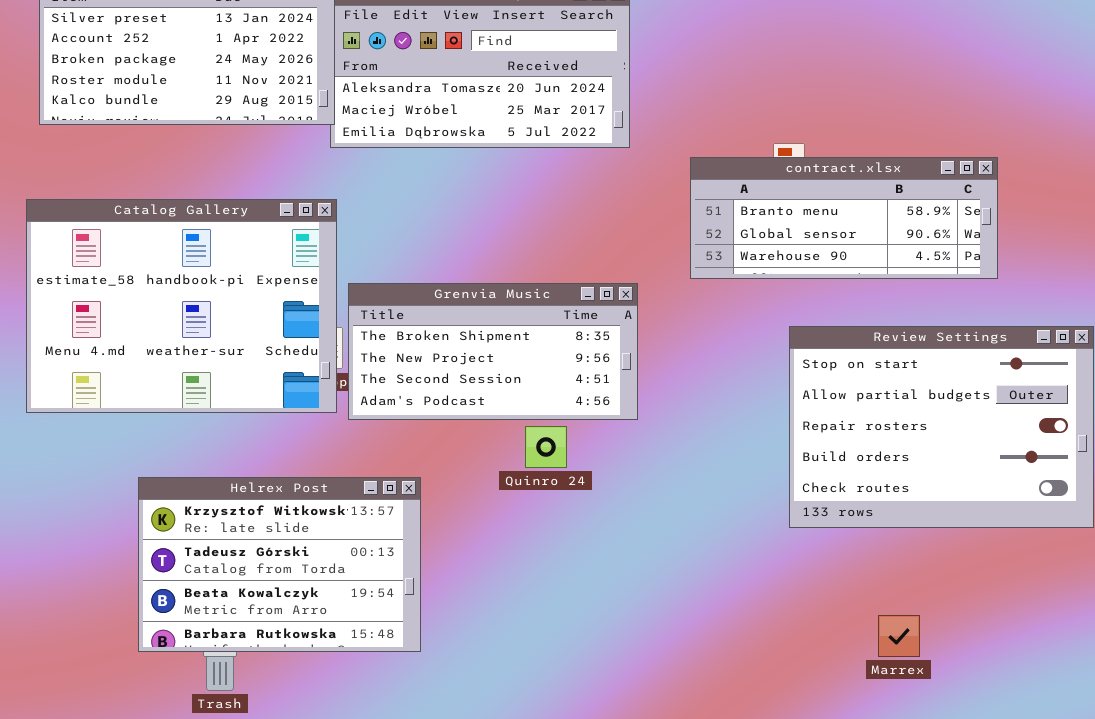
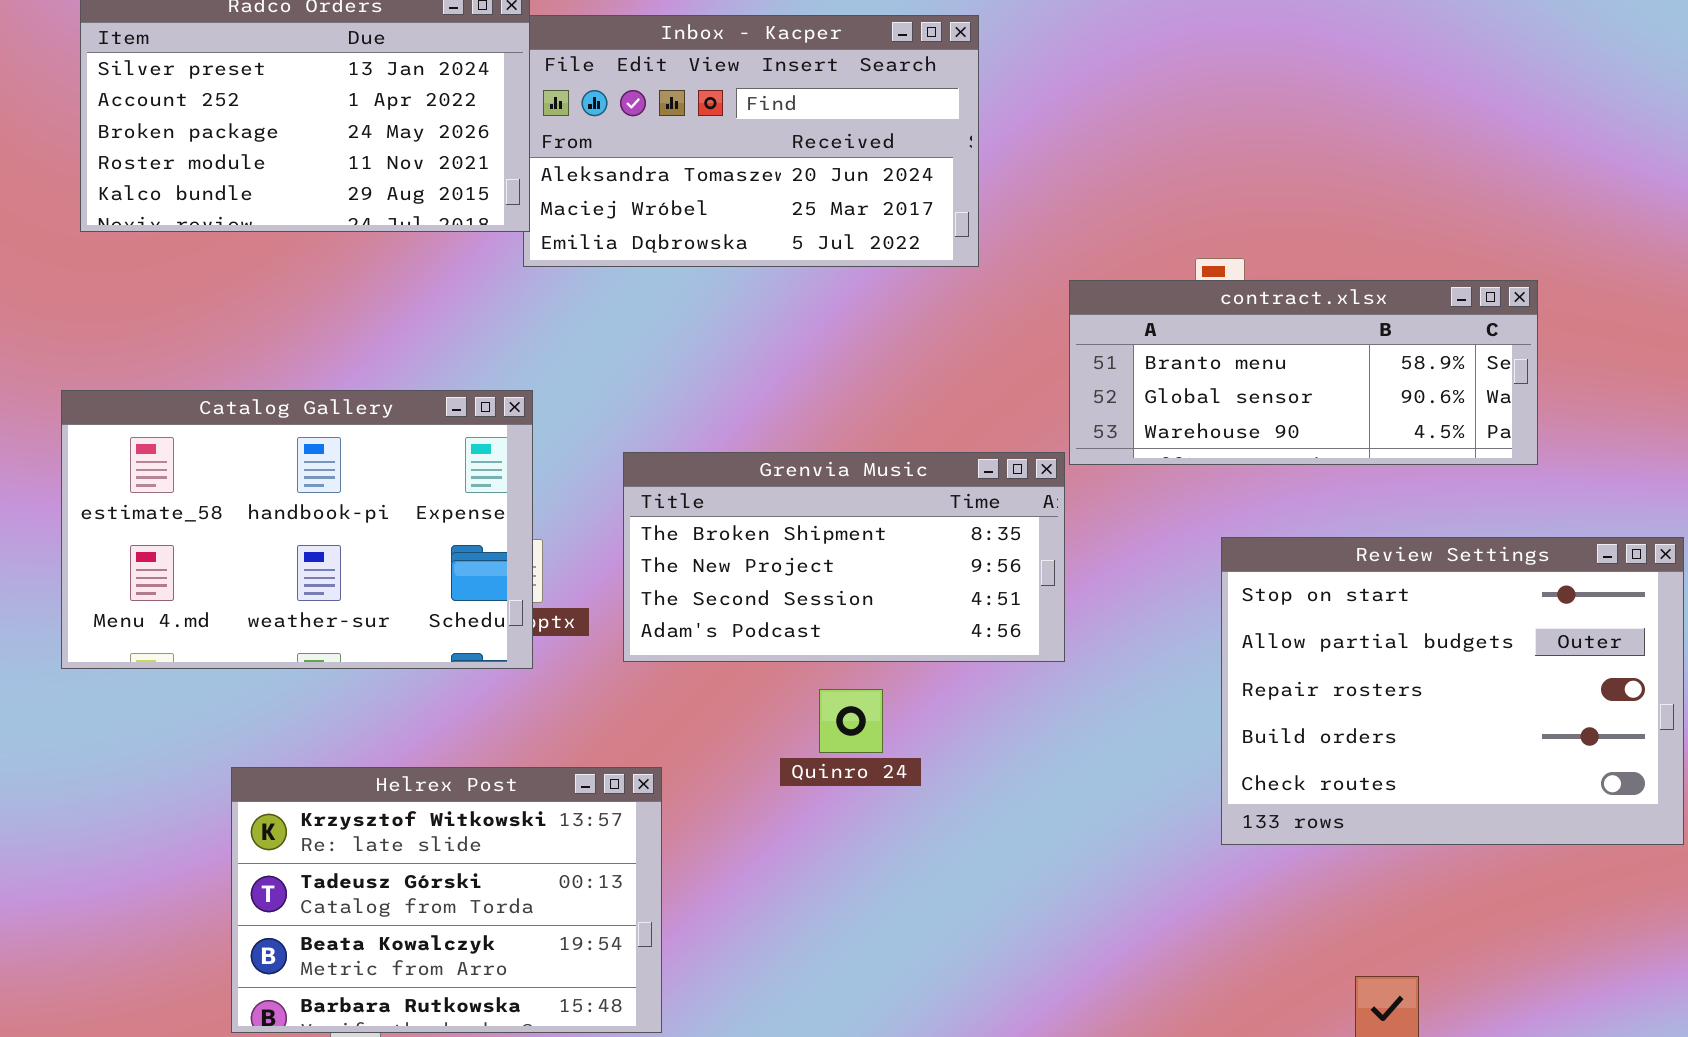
Catalog Gallery: [26,199,337,413] -> [61,390,533,669], resized
Grenvia Music: [348,283,638,420] -> [623,452,1065,662], moved

